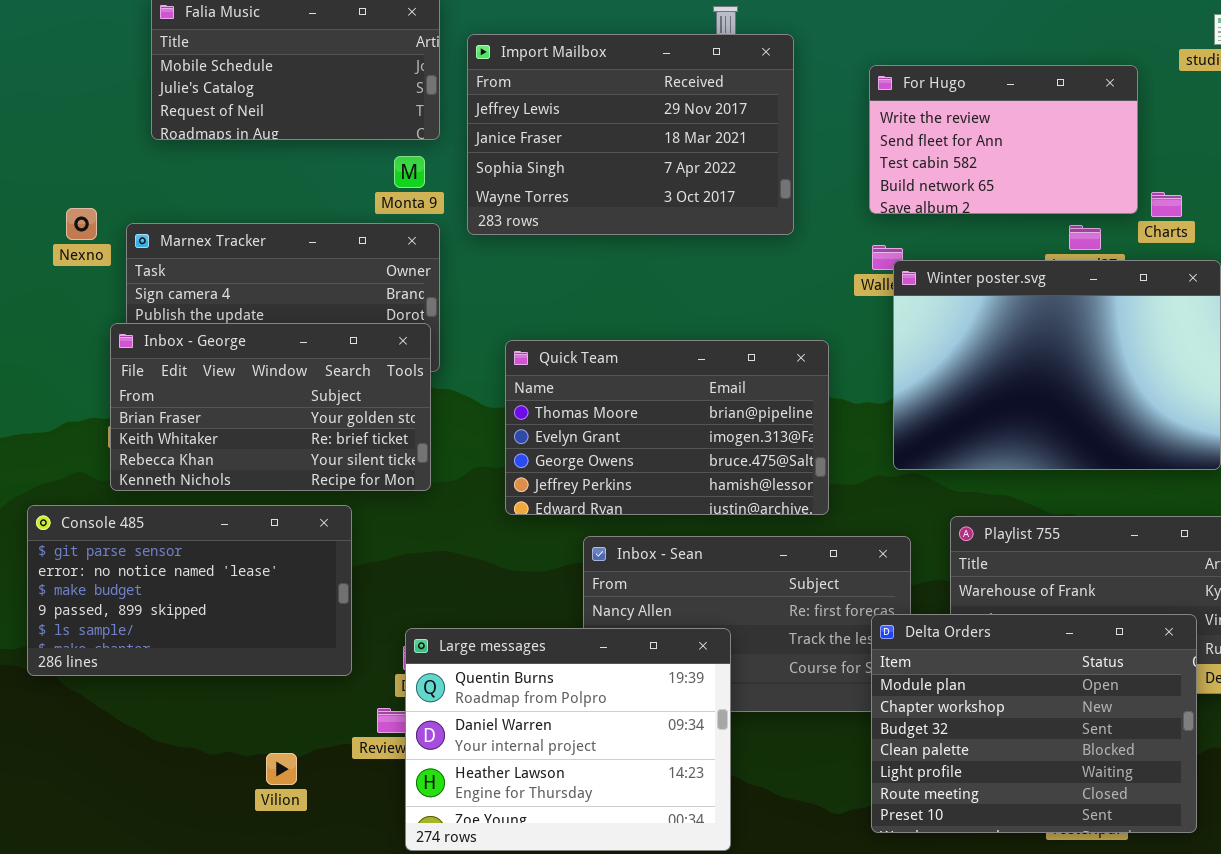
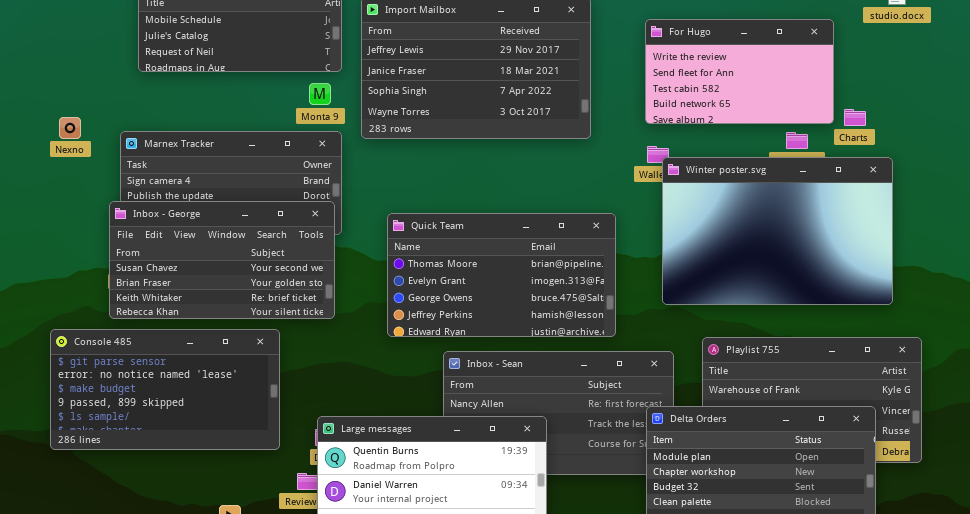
Nexno: [66,208,97,240] -> [59,117,81,139], moved
Inbox - George: [110,323,431,491] -> [109,201,335,319], scrolled up 1 row

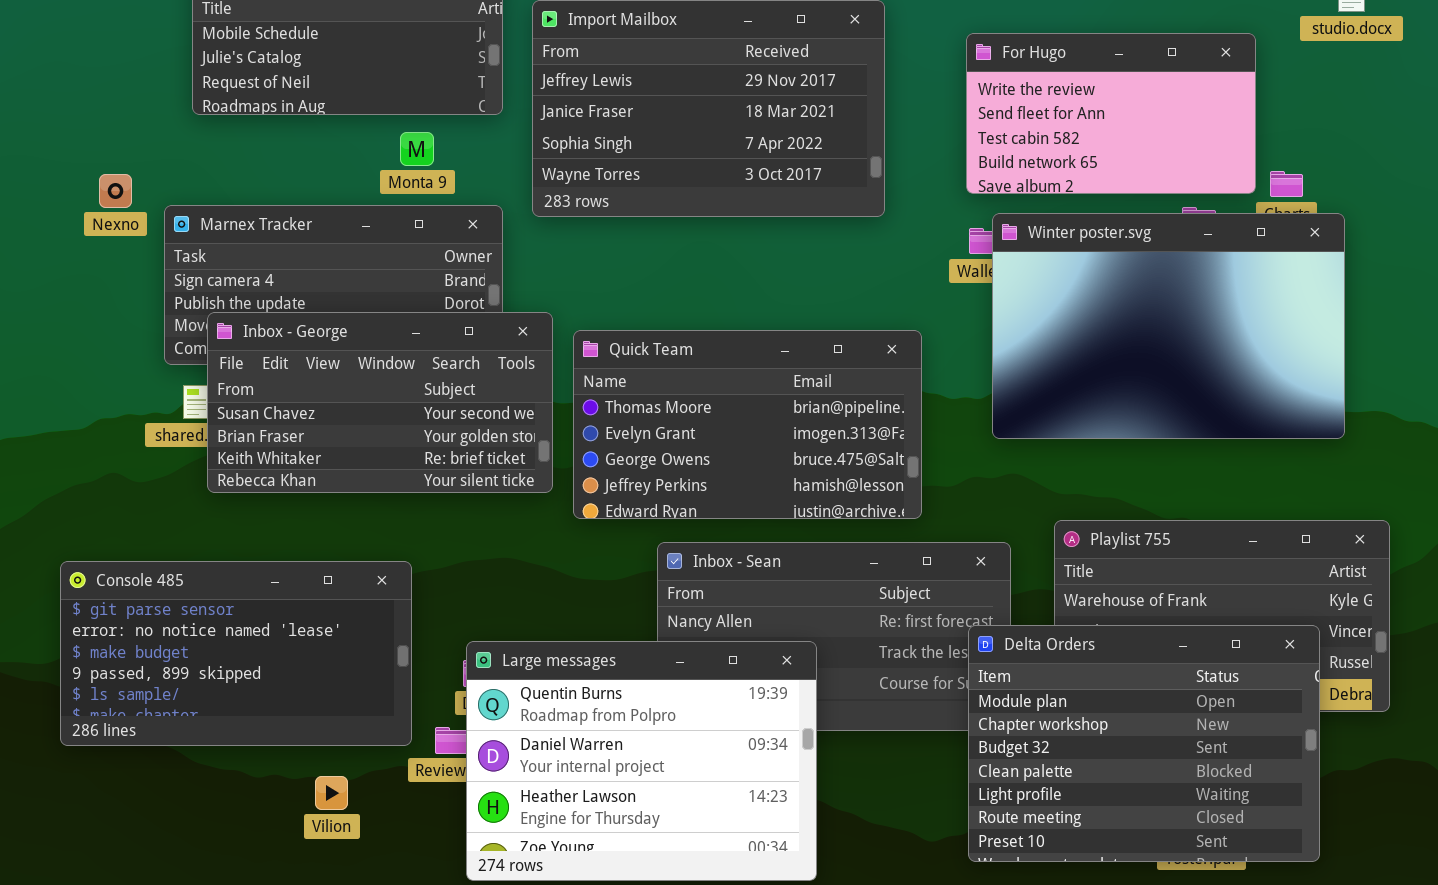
Monta 9: [309,83,331,105] -> [400,132,434,166], moved
Nexno: [59,117,81,139] -> [99,174,132,208], moved
Winter poster.svg: [662,157,893,305] -> [992,213,1345,439], moved
Inbox - George: [109,201,335,319] -> [207,312,553,493], moved
Console 485: [50,329,280,450] -> [60,561,412,746], moved

